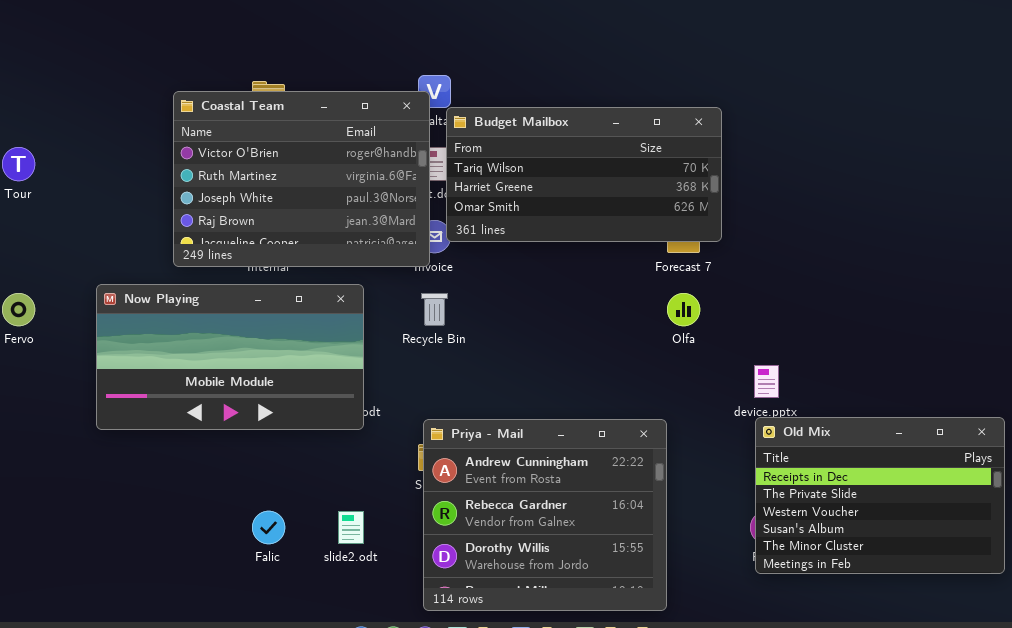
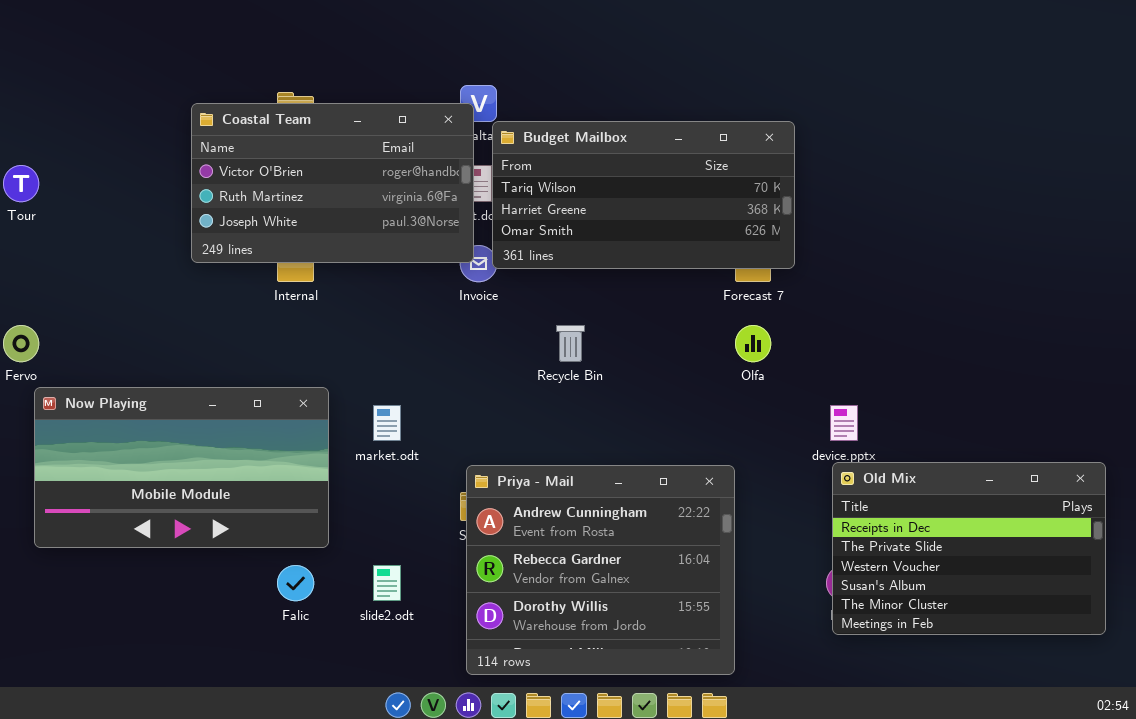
Coastal Team: [173,91,430,267] -> [191,103,474,263], resized
Now Playing: [96,284,364,430] -> [34,387,329,548], moved
Recycle Bin: [421,293,448,326] -> [556,325,585,362], moved

